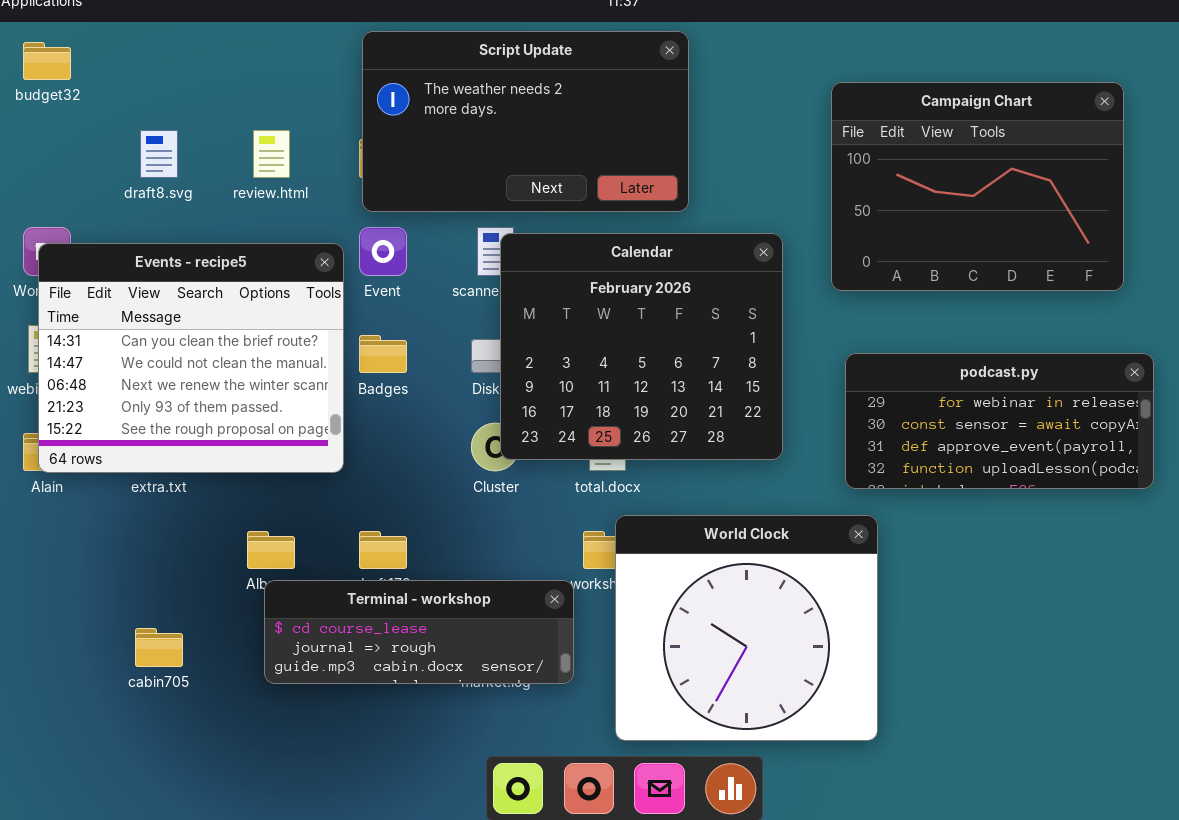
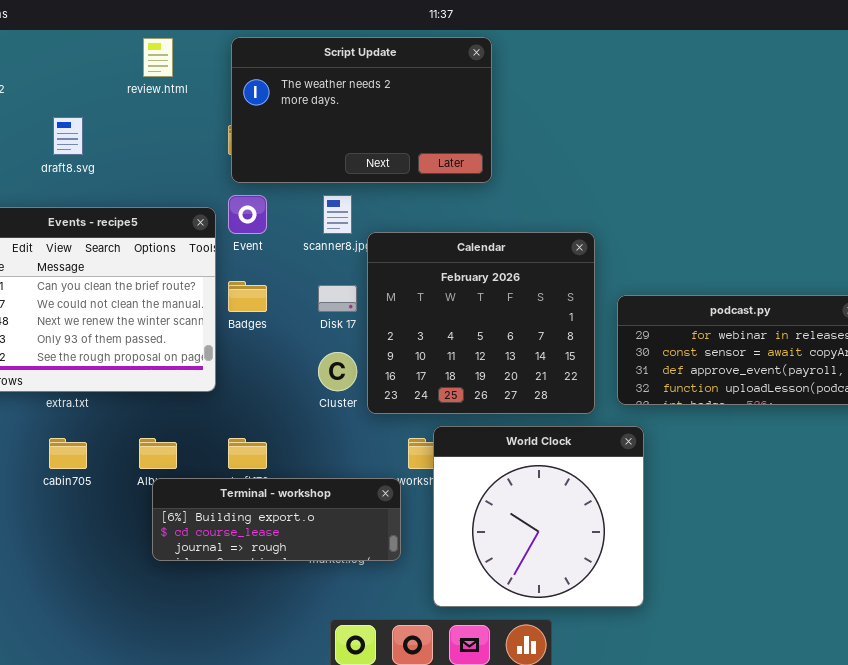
Campaign Chart: [831,82,1124,291] -> none, closed
review.html: [253,130,290,178] -> [143,38,173,77], moved
Calendar: [500,233,783,460] -> [367,232,595,414], moved
Terminal - workshop: [264,580,574,684] -> [152,478,401,561], scrolled up 1 row
cabin705: [135,628,183,667] -> [49,438,87,469], moved

